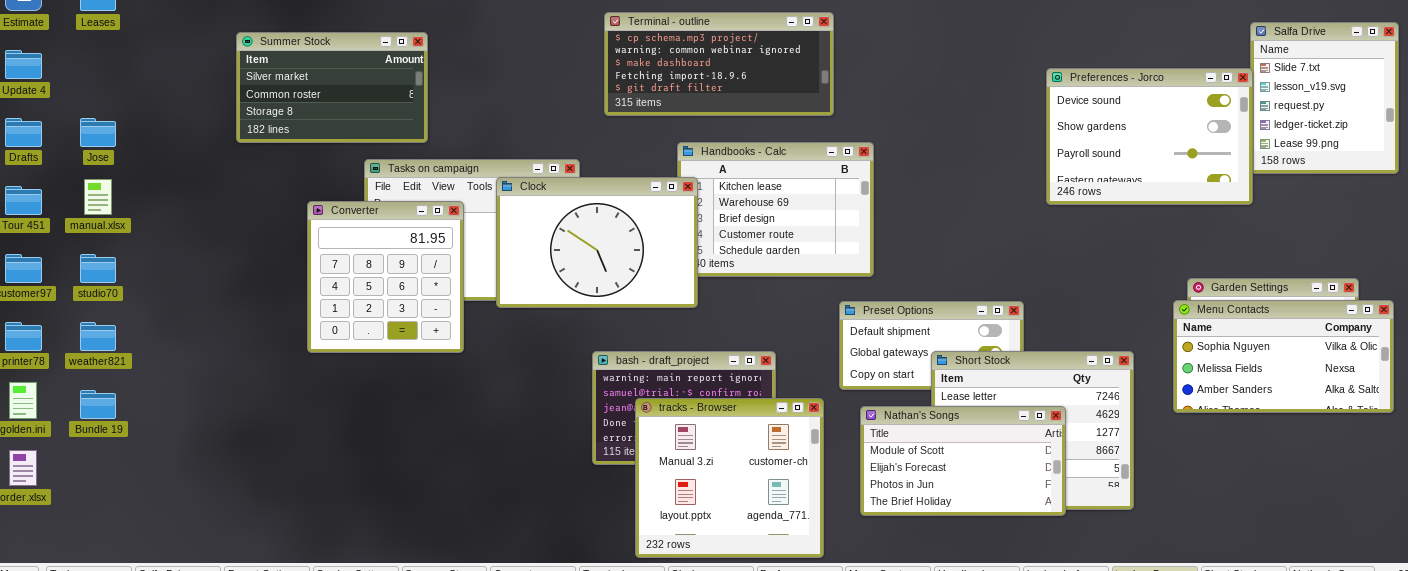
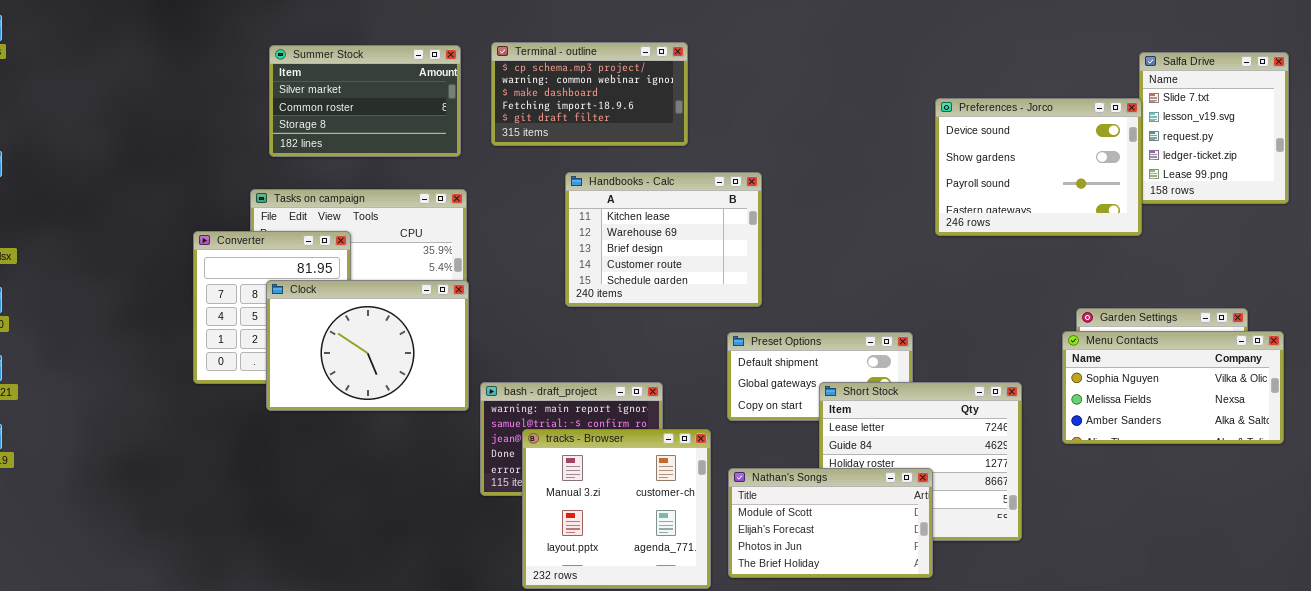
Terminal - outline: [604,12,834,116] -> [491,42,688,146], resized
Summer Stock: [236,32,428,143] -> [269,45,461,157], moved
Clock: [496,177,698,308] -> [266,280,469,411], moved
Nathan's Songs: [860,406,1066,516] -> [728,468,933,578], moved

